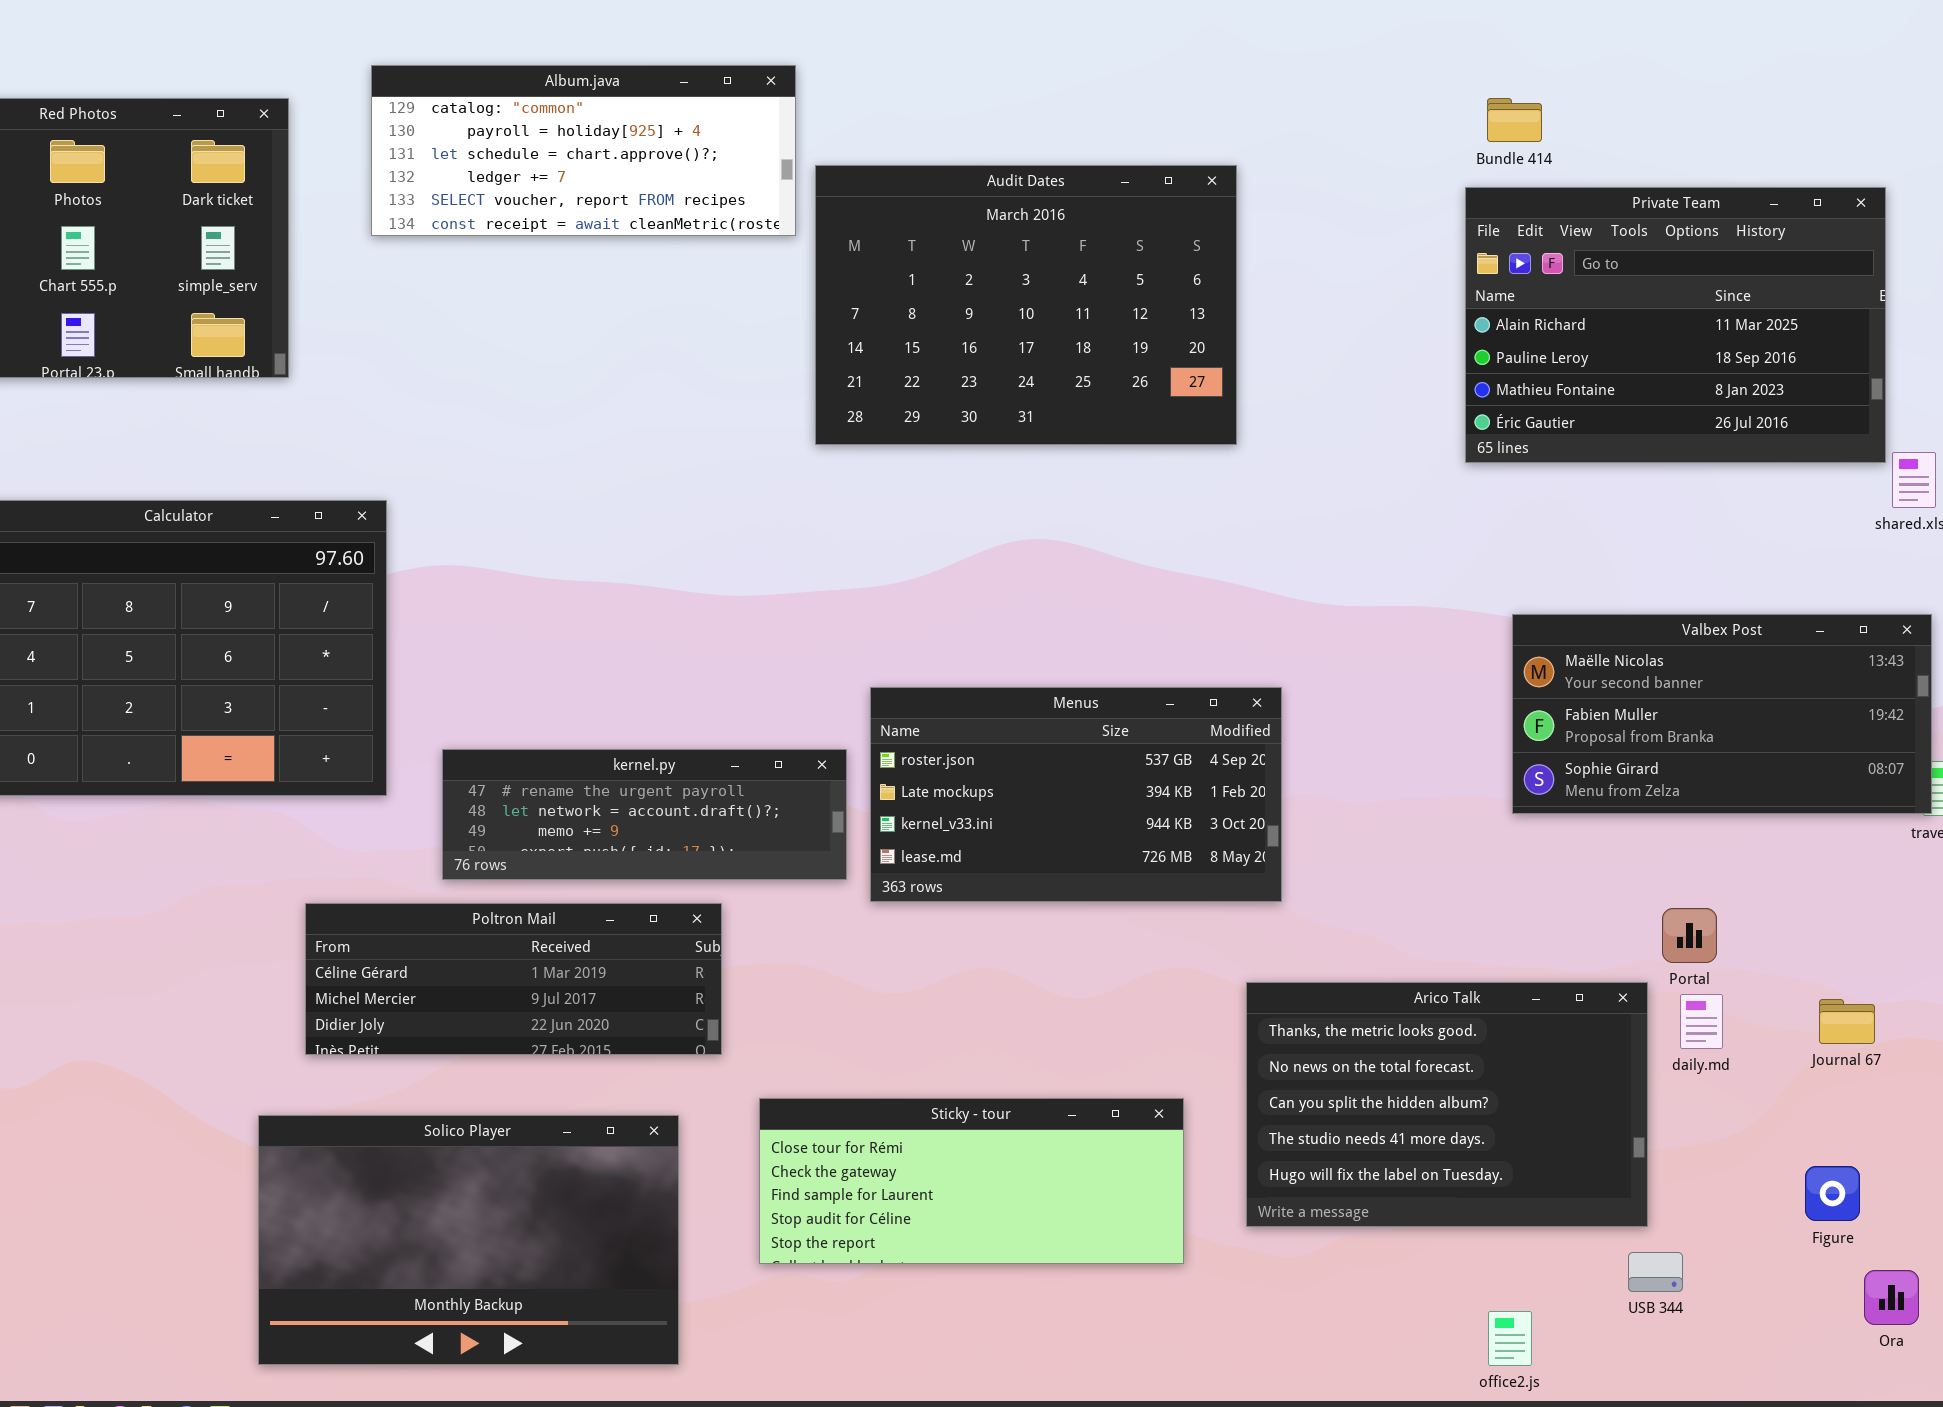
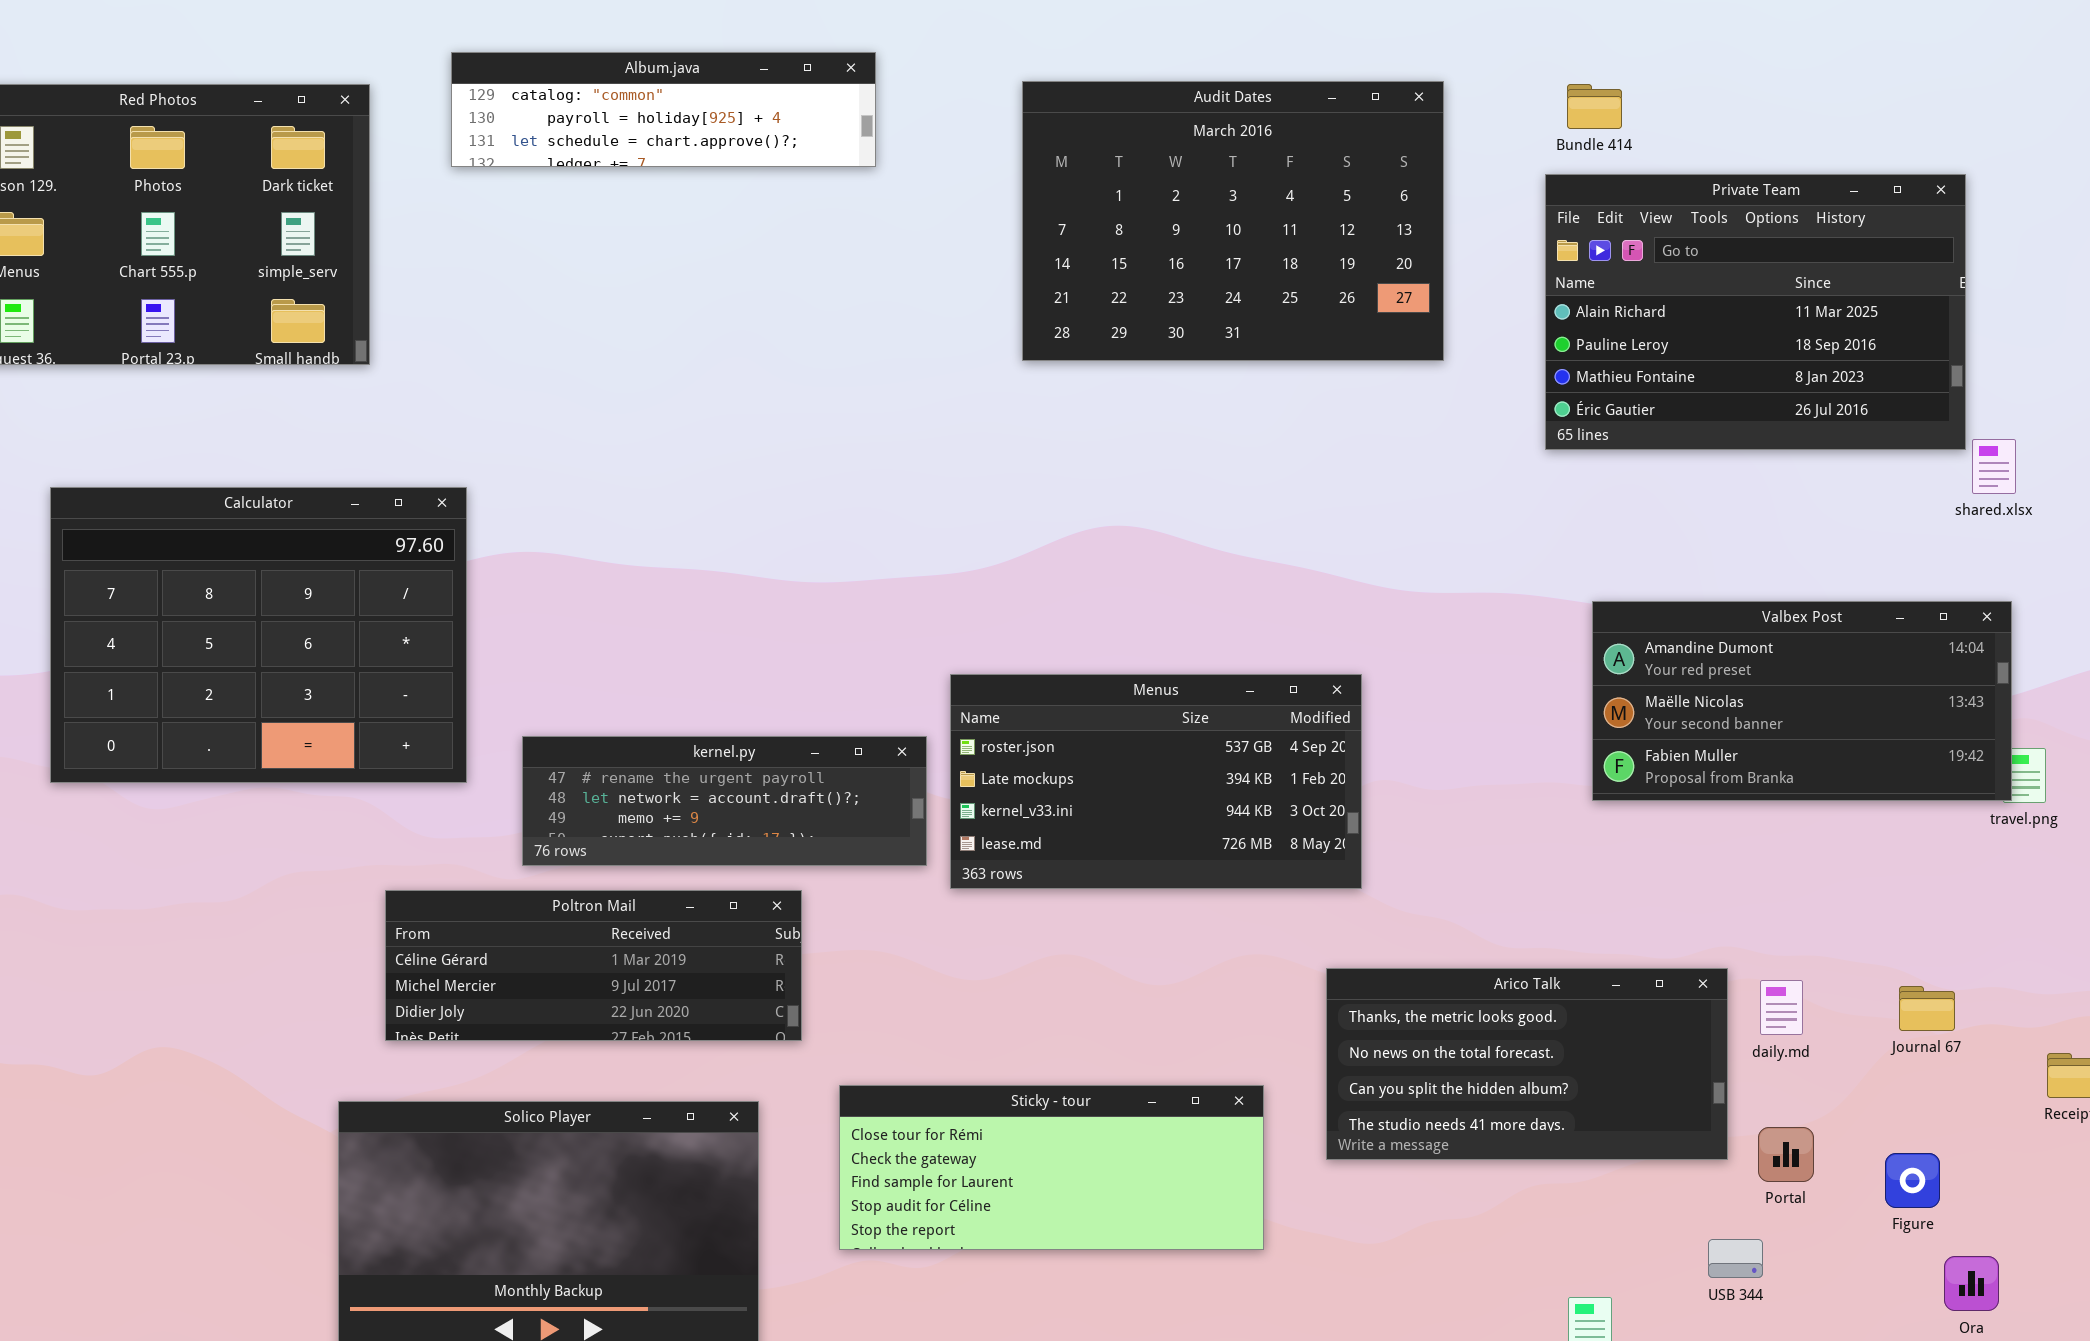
Album.java: [371,65,796,236] -> [451,52,876,167], resized
Audit Dates: [815,165,1237,445] -> [1022,81,1444,361], moved
Valbex Post: [1512,614,1932,814] -> [1592,601,2012,801], scrolled up 1 row
Portal: [1662,908,1717,963] -> [1758,1127,1814,1182], moved
Arico Talk: [1246,982,1648,1227] -> [1326,968,1728,1160], resized

